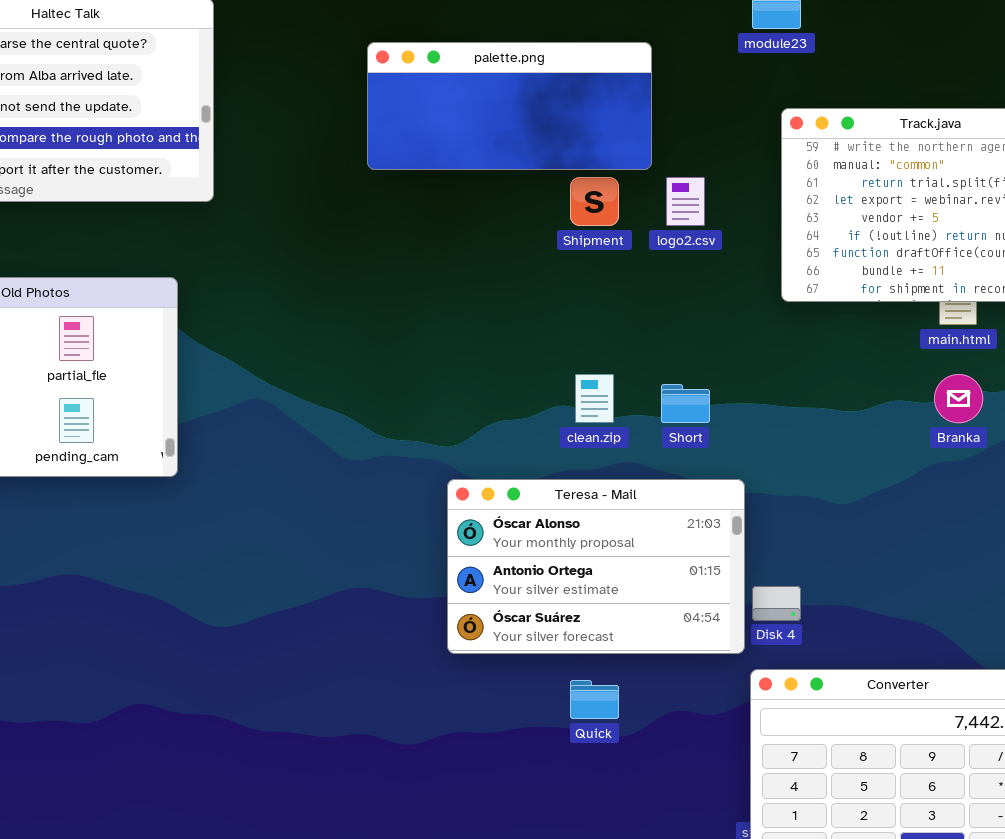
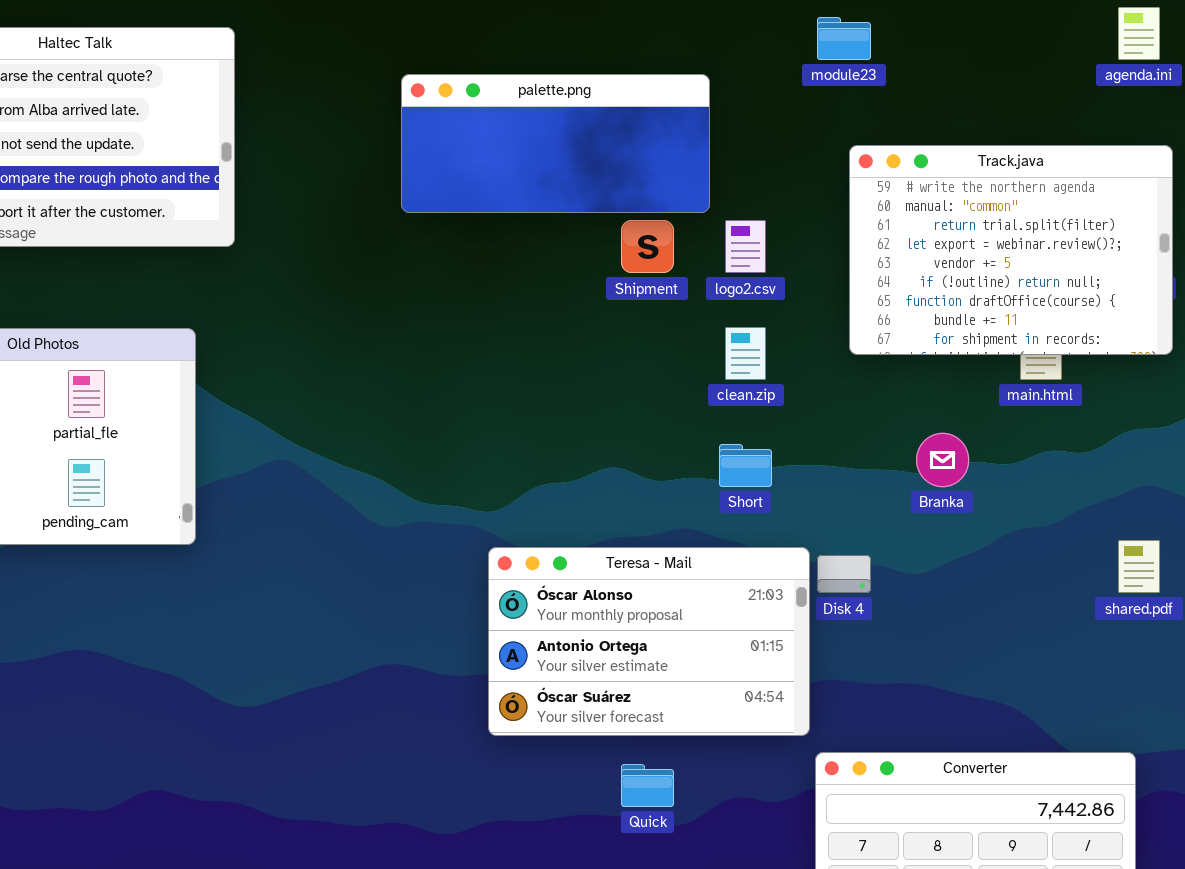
clean.zip: [575,374,614,423] -> [725,327,766,380], moved
Branka: [934,374,983,423] -> [916,433,969,487], moved
Disk 4: [752,586,801,621] -> [817,555,871,593], moved

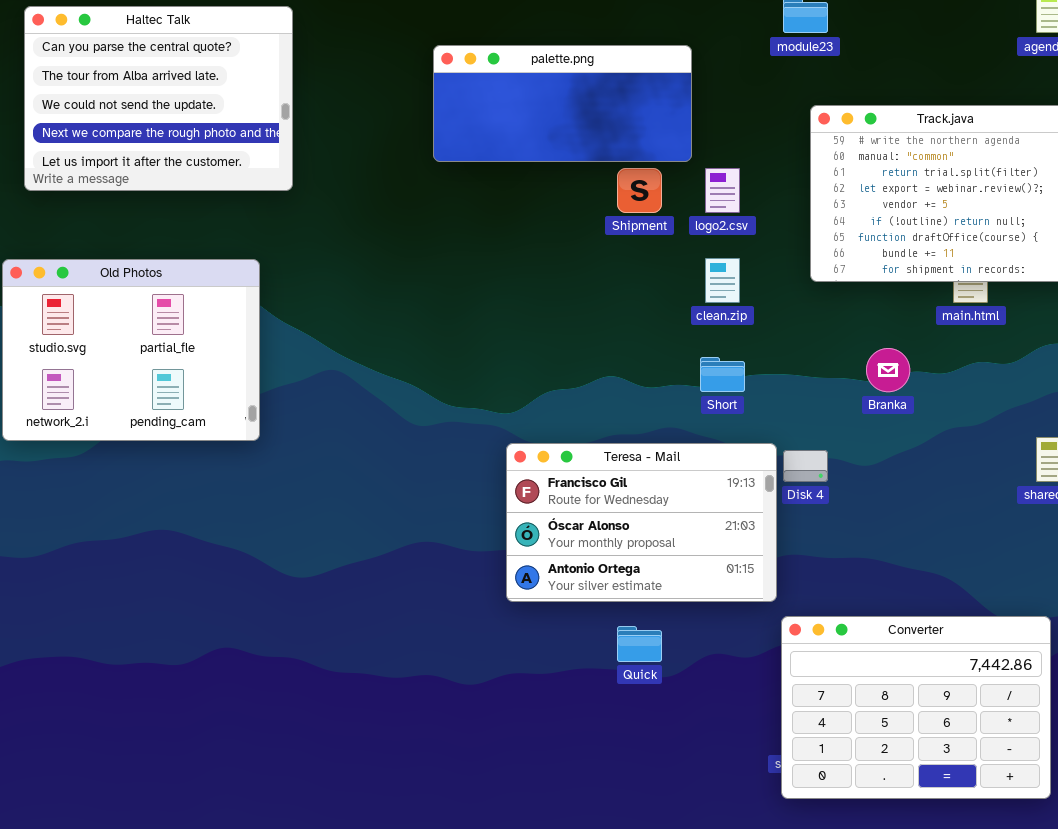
Teresa - Mail: [488,547,810,736] -> [506,443,777,602], scrolled up 1 row

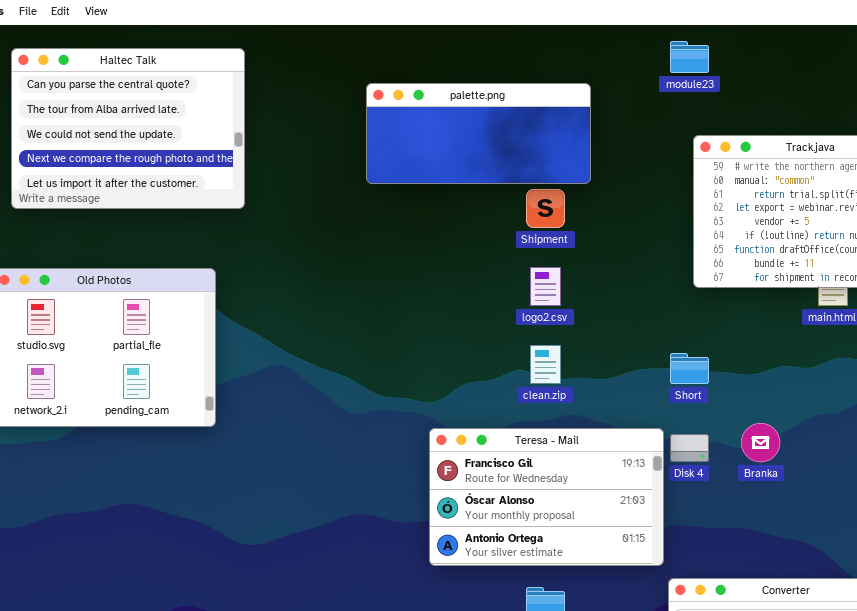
logo2.csv: [705,168,740,213] -> [530,267,561,306], moved
clean.zip: [705,258,740,303] -> [530,345,561,384], moved
Branka: [866,348,910,392] -> [741,423,780,462], moved
Short: [700,357,745,392] -> [670,353,709,384], moved

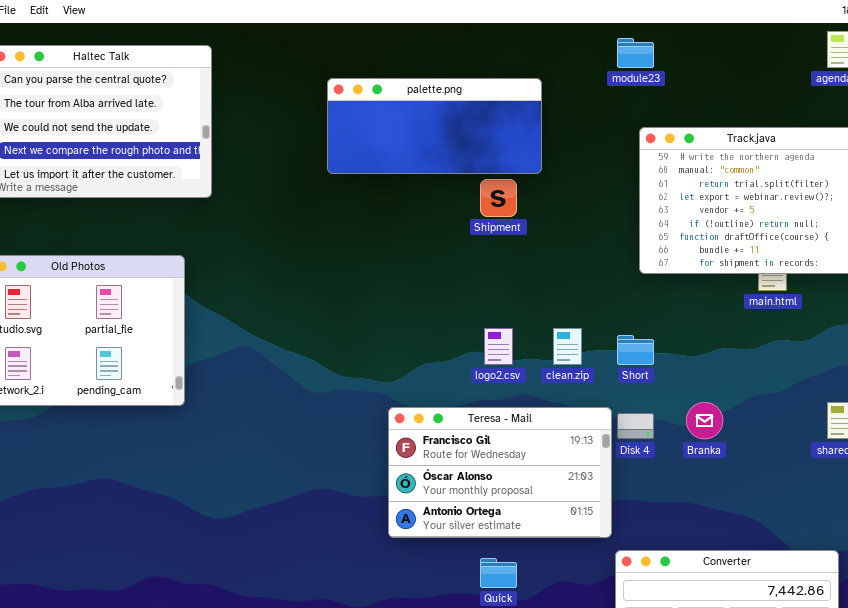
logo2.csv: [530,267,561,306] -> [484,328,513,365], moved
clean.zip: [530,345,561,384] -> [553,328,582,365], moved

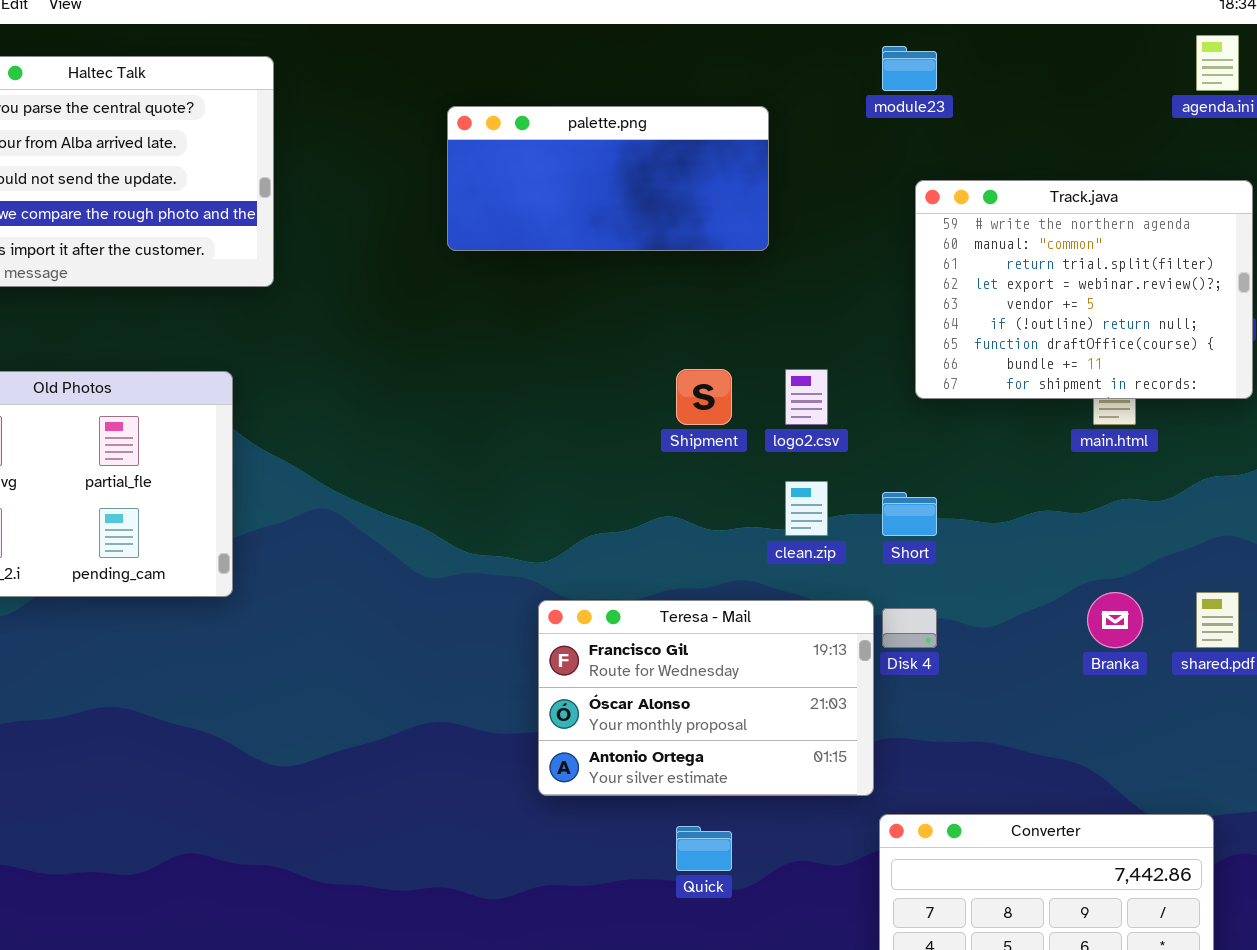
Shipment: [480,179,517,217] -> [676,369,732,425], moved
logo2.csv: [484,328,513,365] -> [785,369,828,425], moved
Branka: [686,402,723,439] -> [1087,592,1143,648], moved

